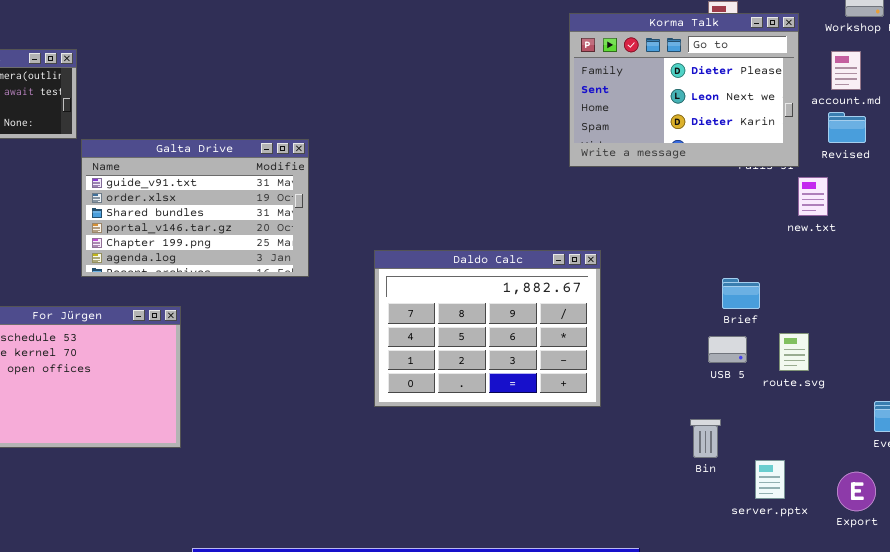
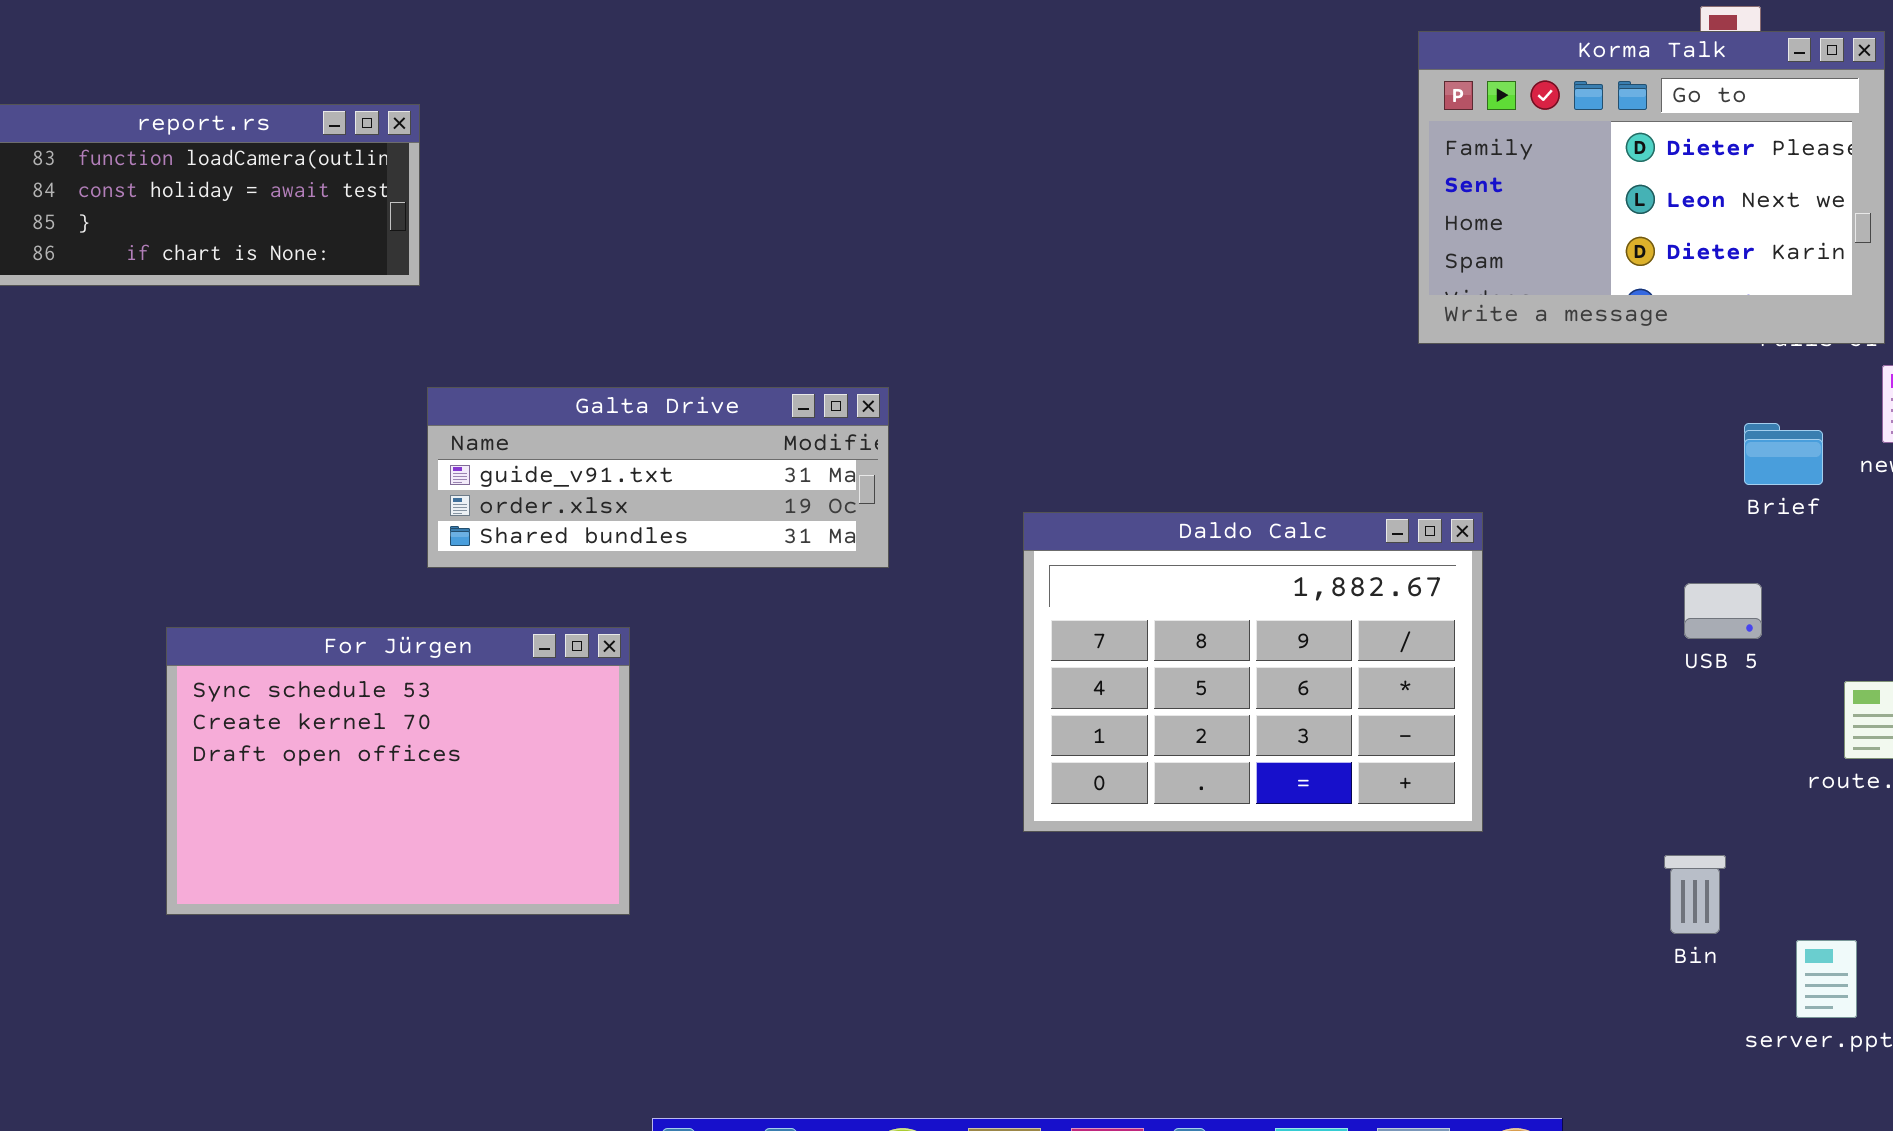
Galta Drive: [81,139,309,277] -> [427,387,889,568], resized
Brief: [722,278,760,309] -> [1744,423,1823,485], moved
USB 5: [708,336,747,363] -> [1684,583,1762,639], moved

